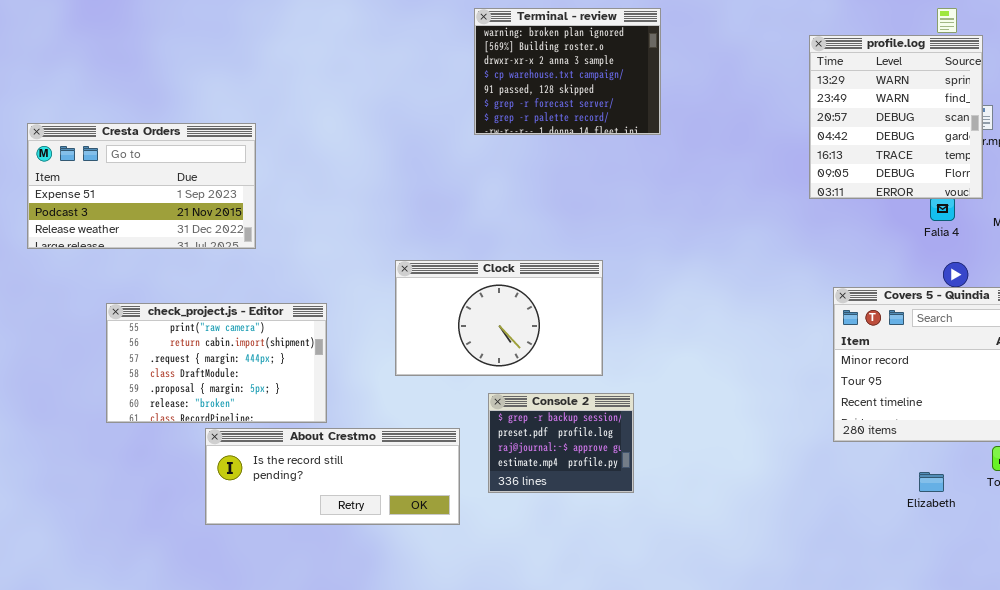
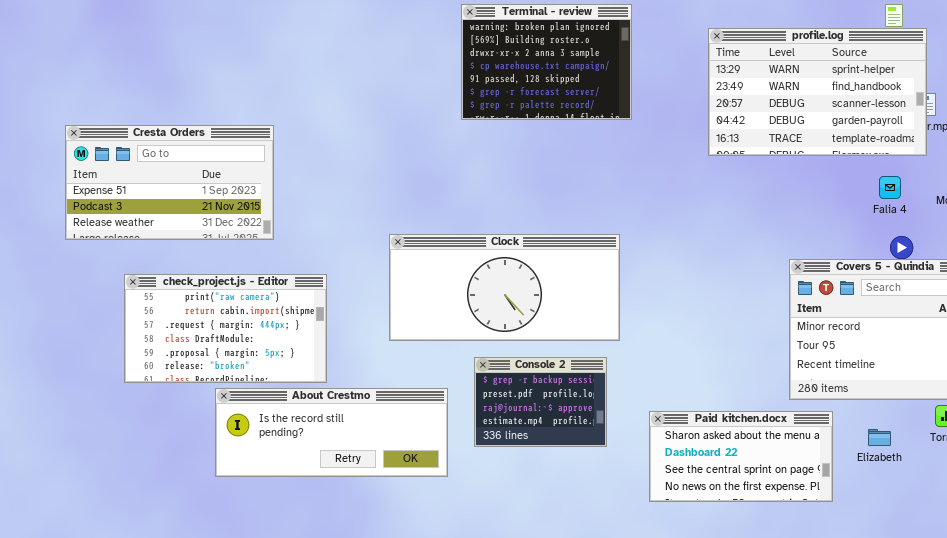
profile.log: [809,35,983,199] -> [708,28,927,156], resized
Cresta Orders: [27,123,256,249] -> [65,125,274,240], moved
Clock: [395,260,603,376] -> [389,234,620,341], resized
Paid kitchen.docx: none -> [649,411,833,502], opened

